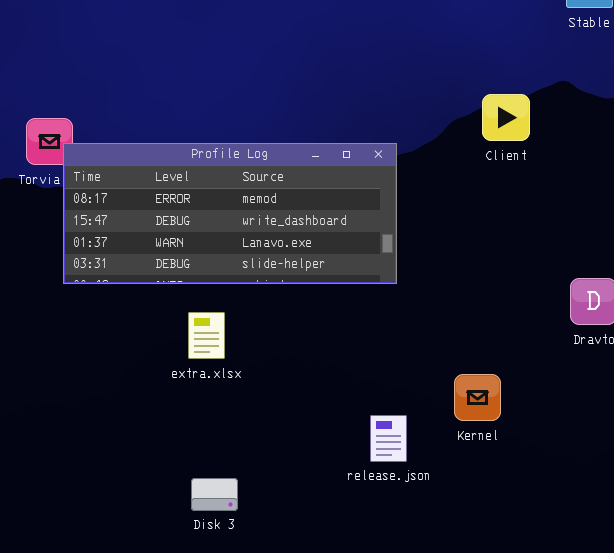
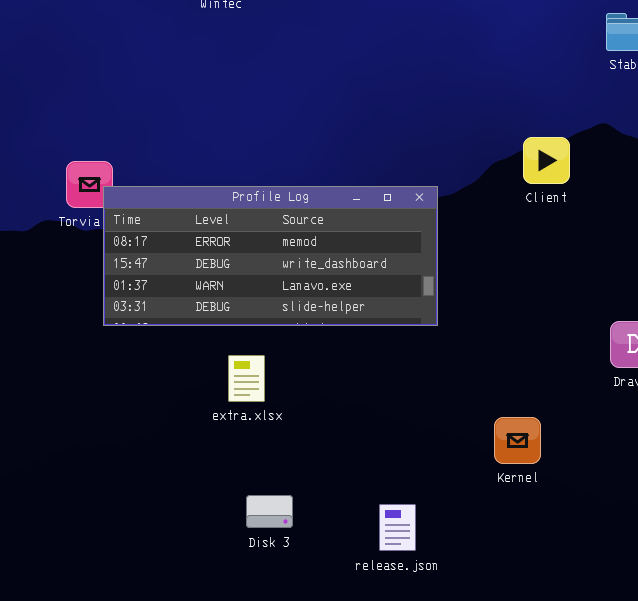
release.json: [370,415,407,462] -> [379,504,416,551], moved
Disk 3: [191,478,238,511] -> [246,495,293,528], moved

